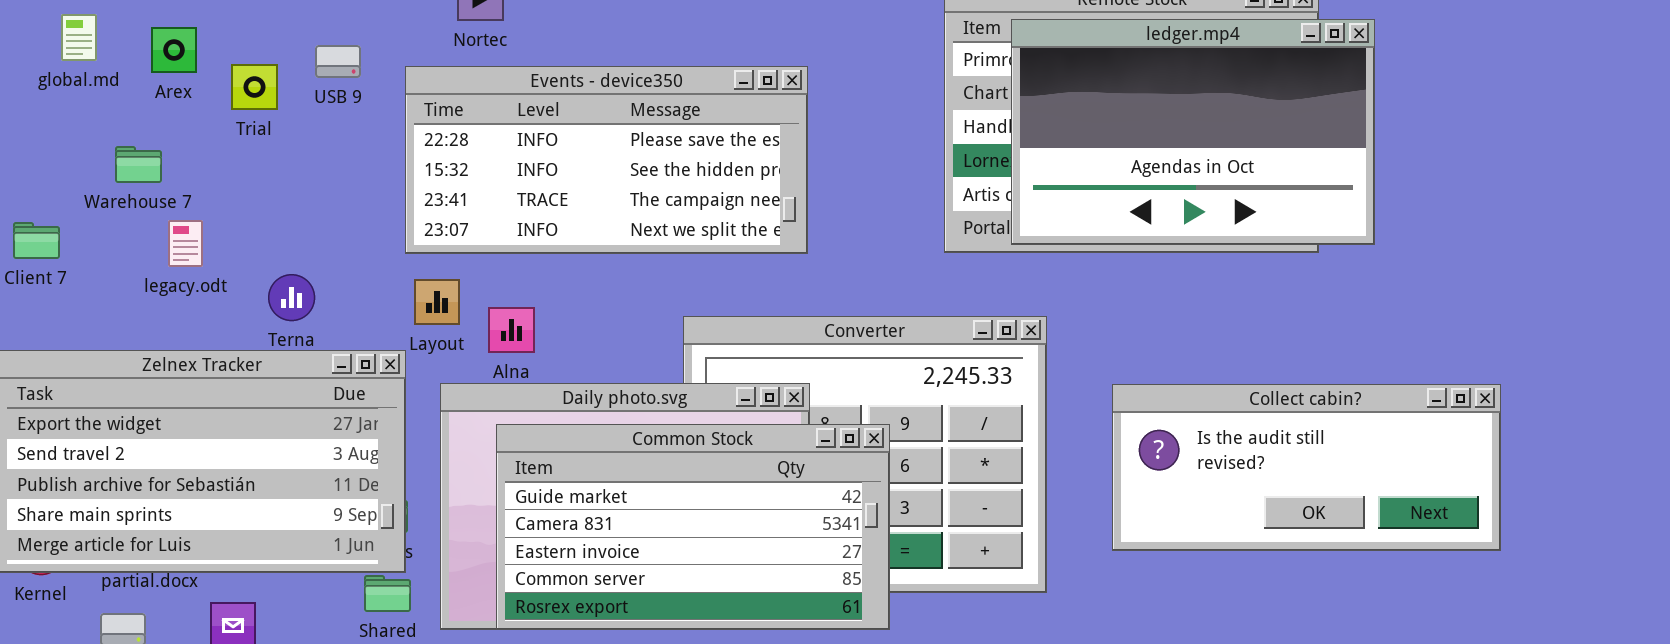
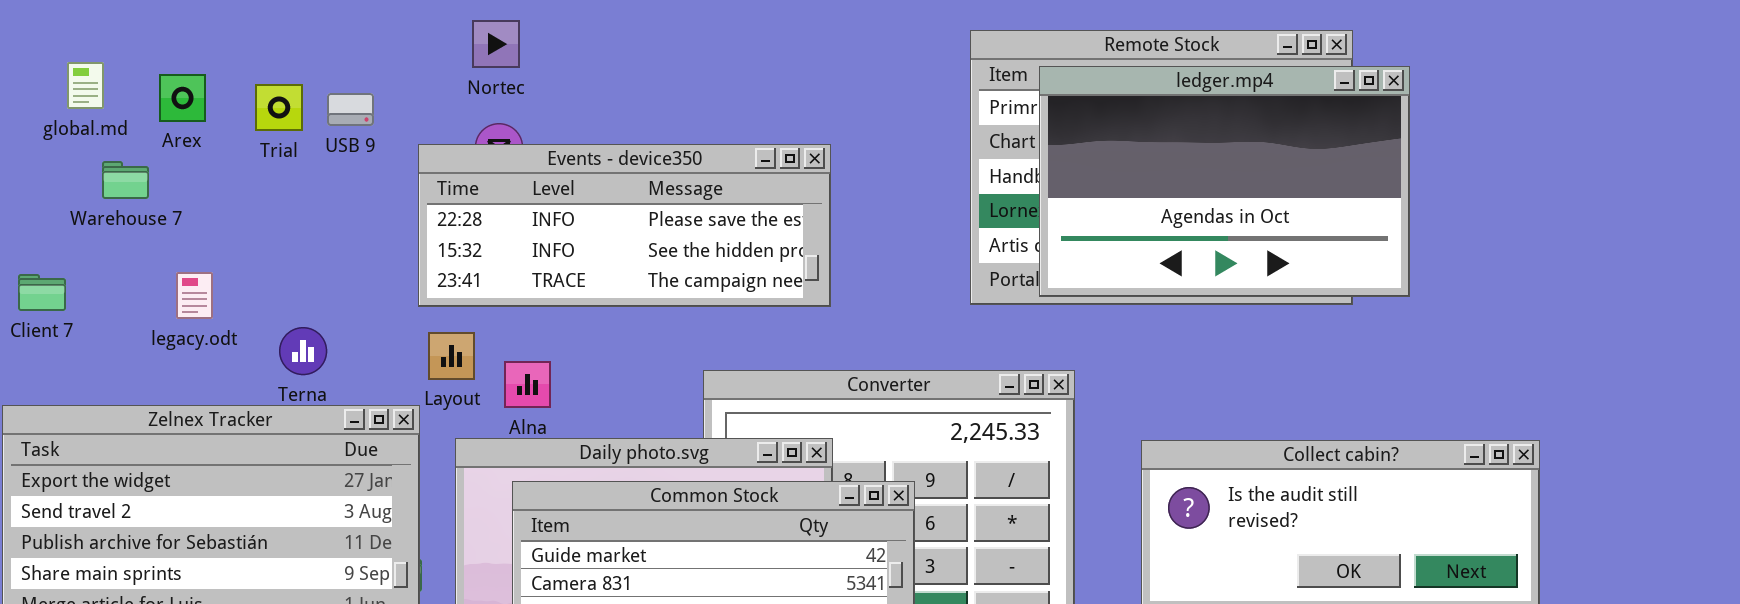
Trial: [231,64,278,110] -> [255,84,303,131], moved
Events - device350: [405,66,808,254] -> [418,144,831,307], resized
Warehouse 7: [115,146,162,183] -> [102,161,149,199], moved

